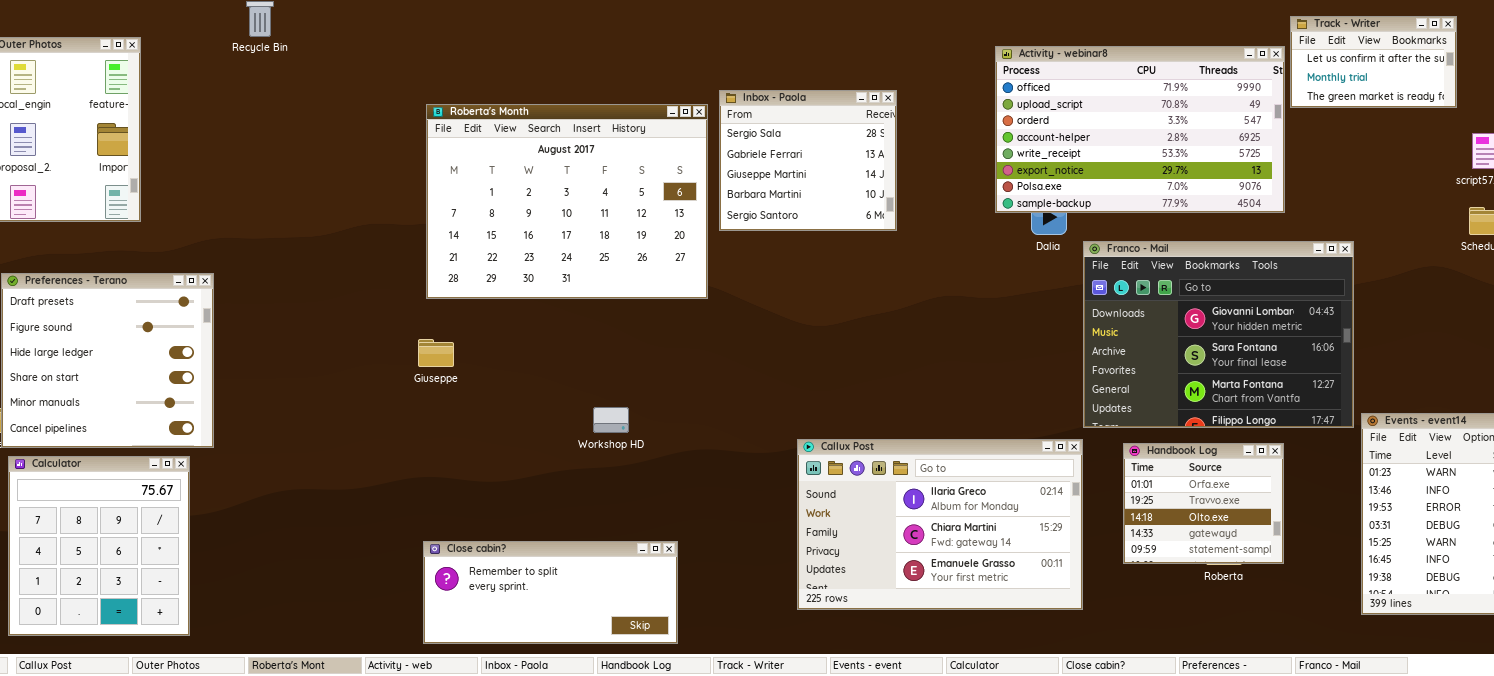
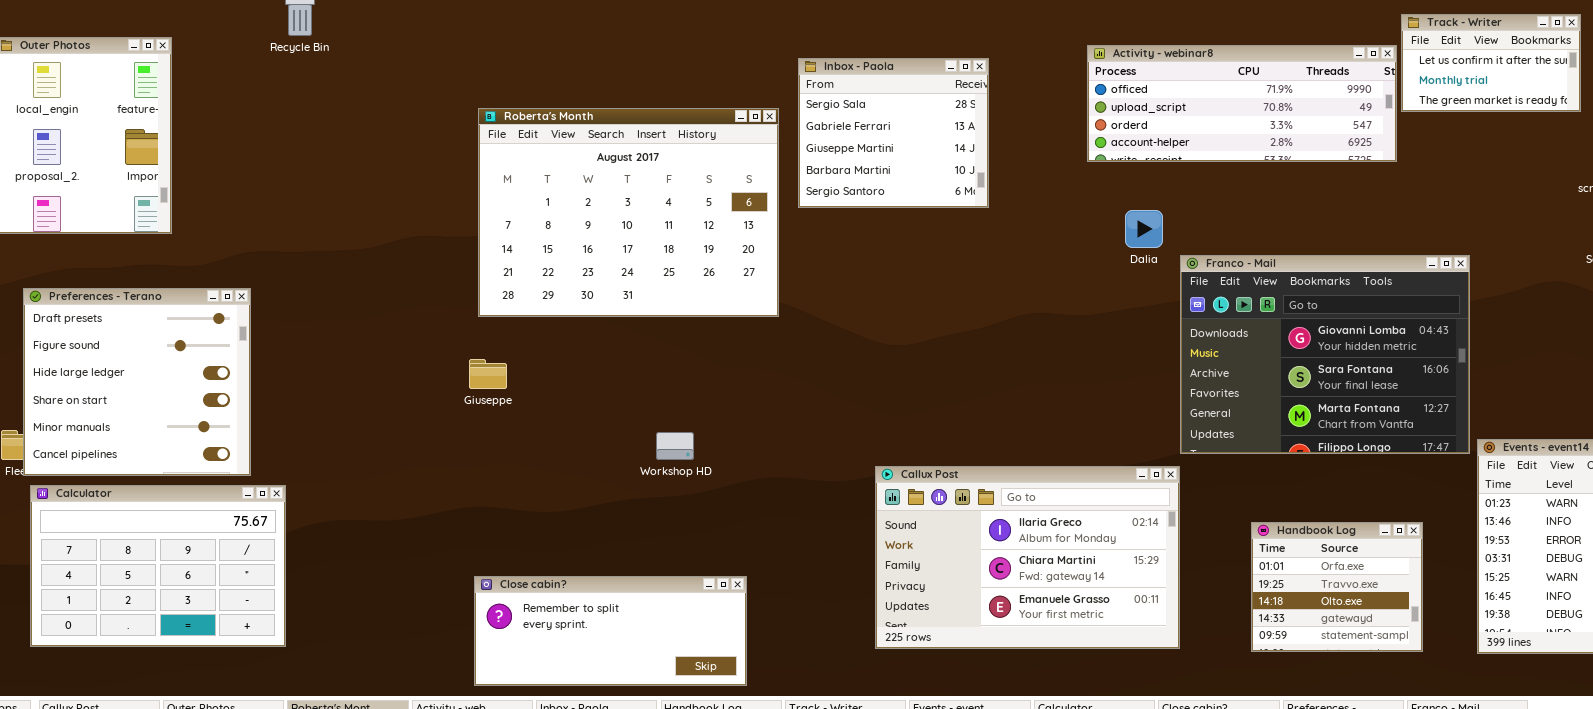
Activity - webinar8: [995,46,1285,213] -> [1087,45,1397,162], resized
Inbox - Paola: [719,90,897,231] -> [798,58,989,208], moved
Handbook Log: [1123,443,1284,564] -> [1251,522,1423,652], moved
Calculator: [8,456,190,636] -> [30,485,286,647], resized

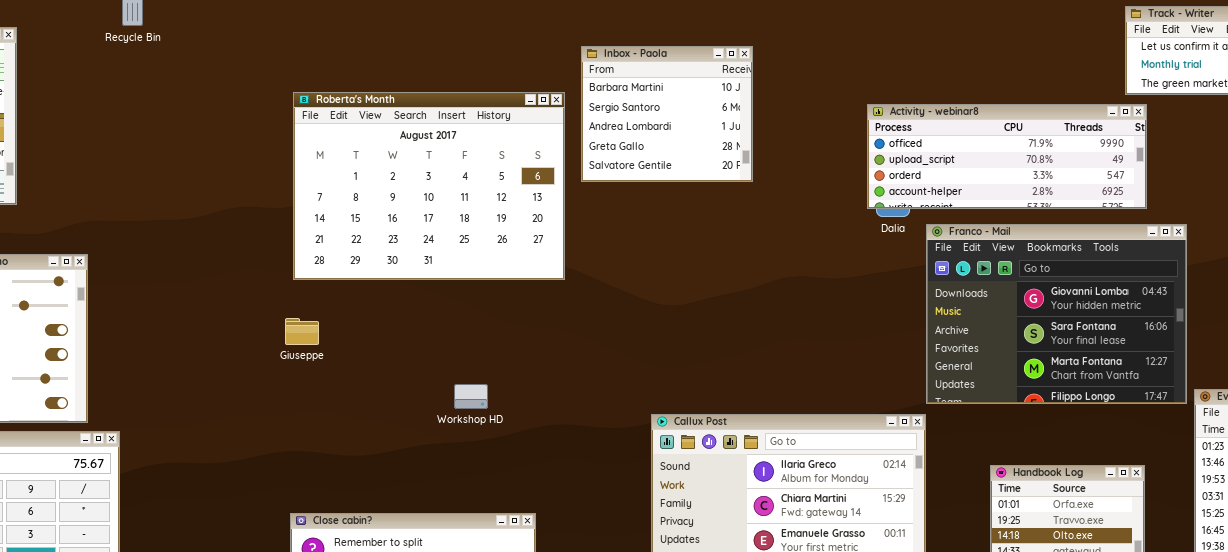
Activity - webinar8: [1087,45,1397,162] -> [867,104,1147,209], moved
Inbox - Paola: [798,58,989,208] -> [581,46,753,182], scrolled down 3 rows

